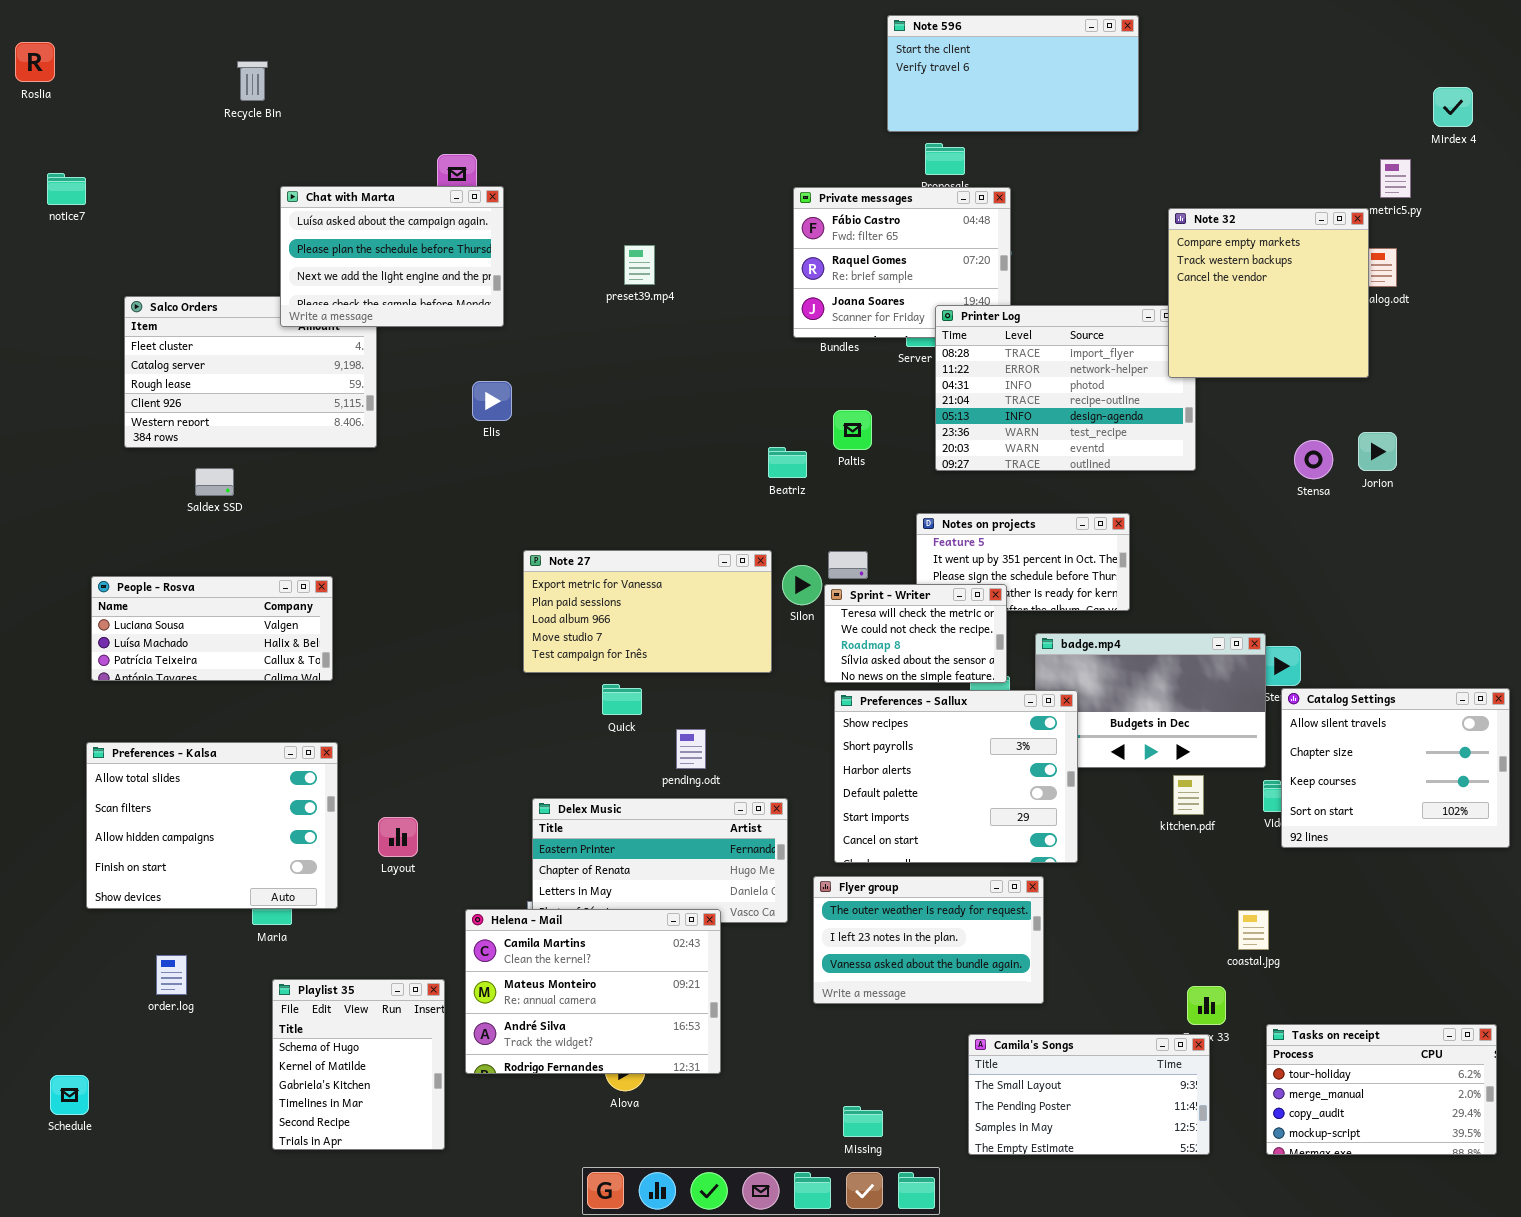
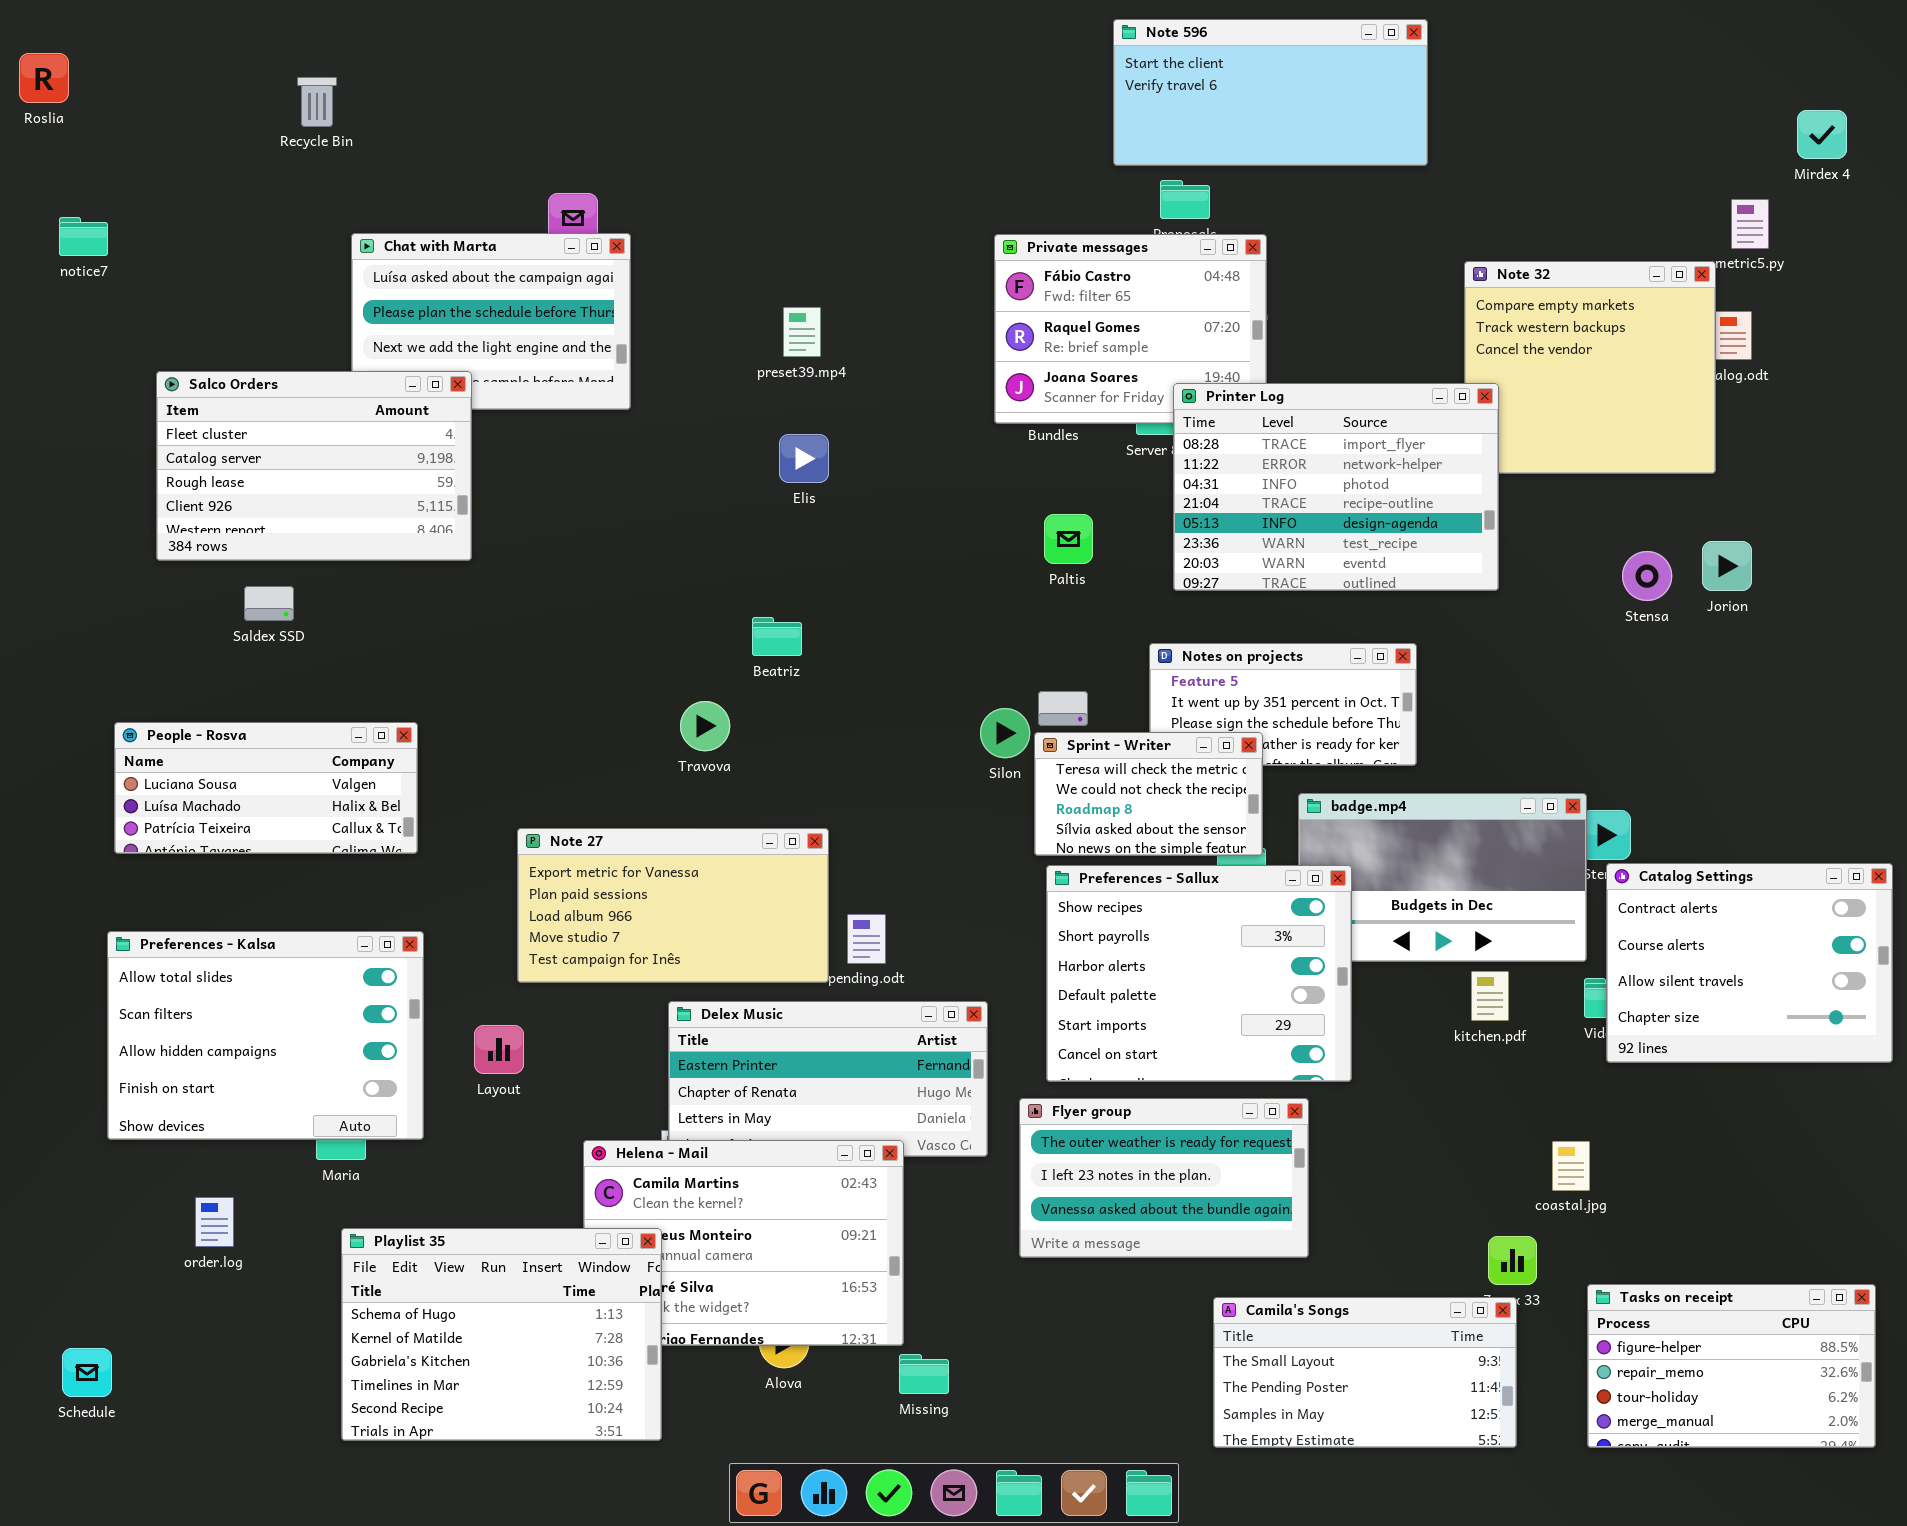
Salco Orders: [124,296,377,448] -> [156,371,472,561], raised
Printer Log: [935,305,1196,471] -> [1173,383,1499,591], raised
Elis: [472,381,512,421] -> [779,434,829,483], moved
Beatriz: [768,447,807,478] -> [752,617,802,656], moved
Note 27: [523,550,772,673] -> [517,828,829,983], moved
Catalog Settings: [1281,688,1510,848] -> [1606,863,1893,1063], scrolled up 2 rows
Playlist 35: [272,979,445,1150] -> [341,1228,662,1441], resized
Tasks on receipt: [1266,1024,1497,1155] -> [1587,1284,1876,1448], scrolled up 2 rows
Missing: [843,1106,883,1137] -> [899,1354,949,1394], moved

